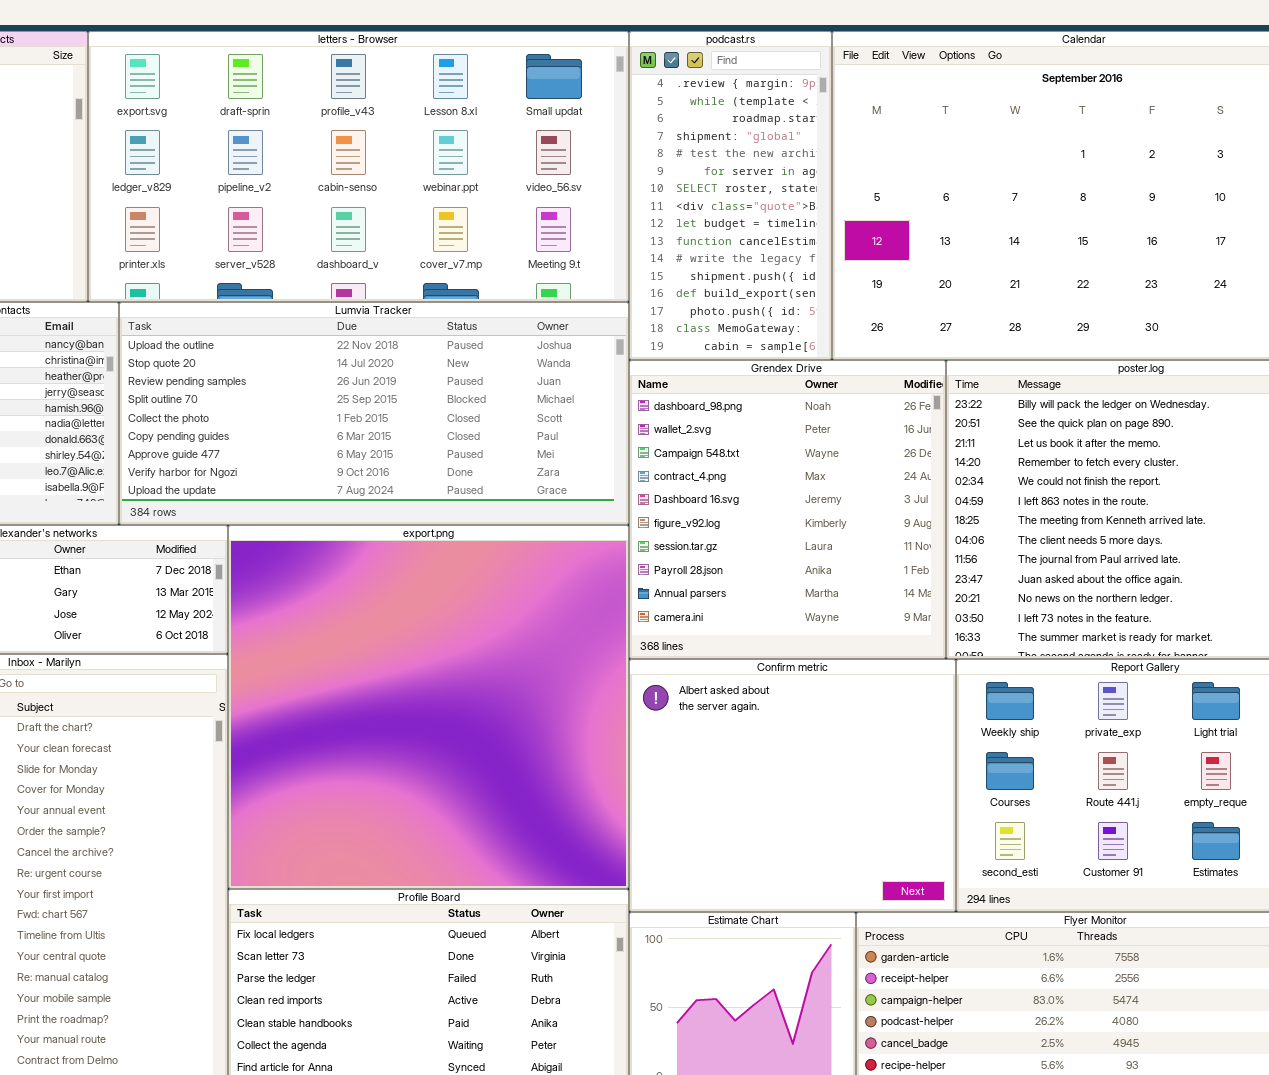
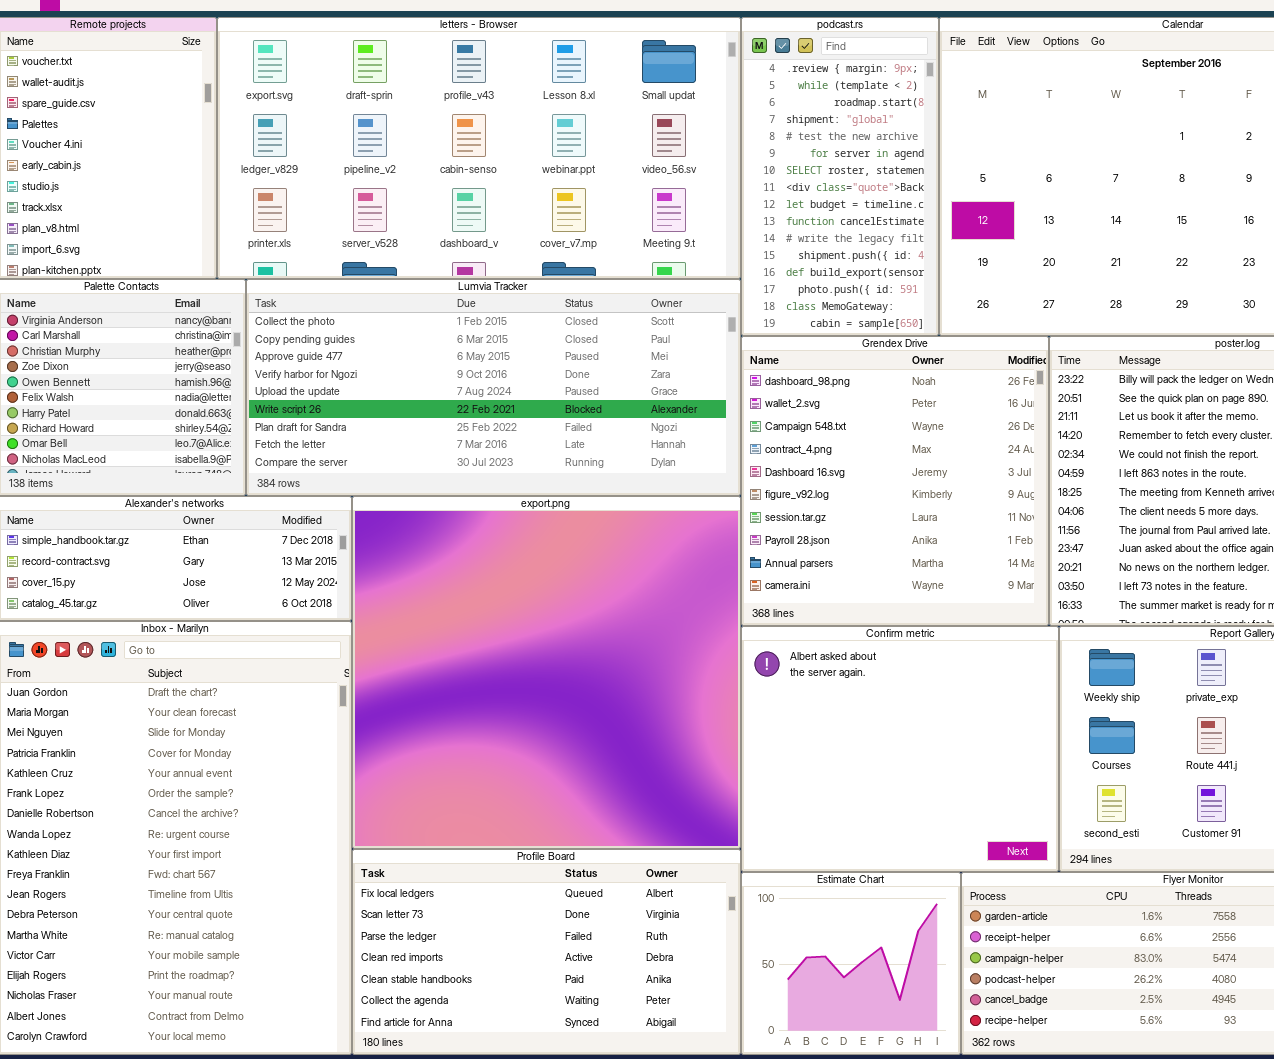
Lumvia Tracker: [119,302,629,525] -> [246,279,741,496], scrolled down 4 rows

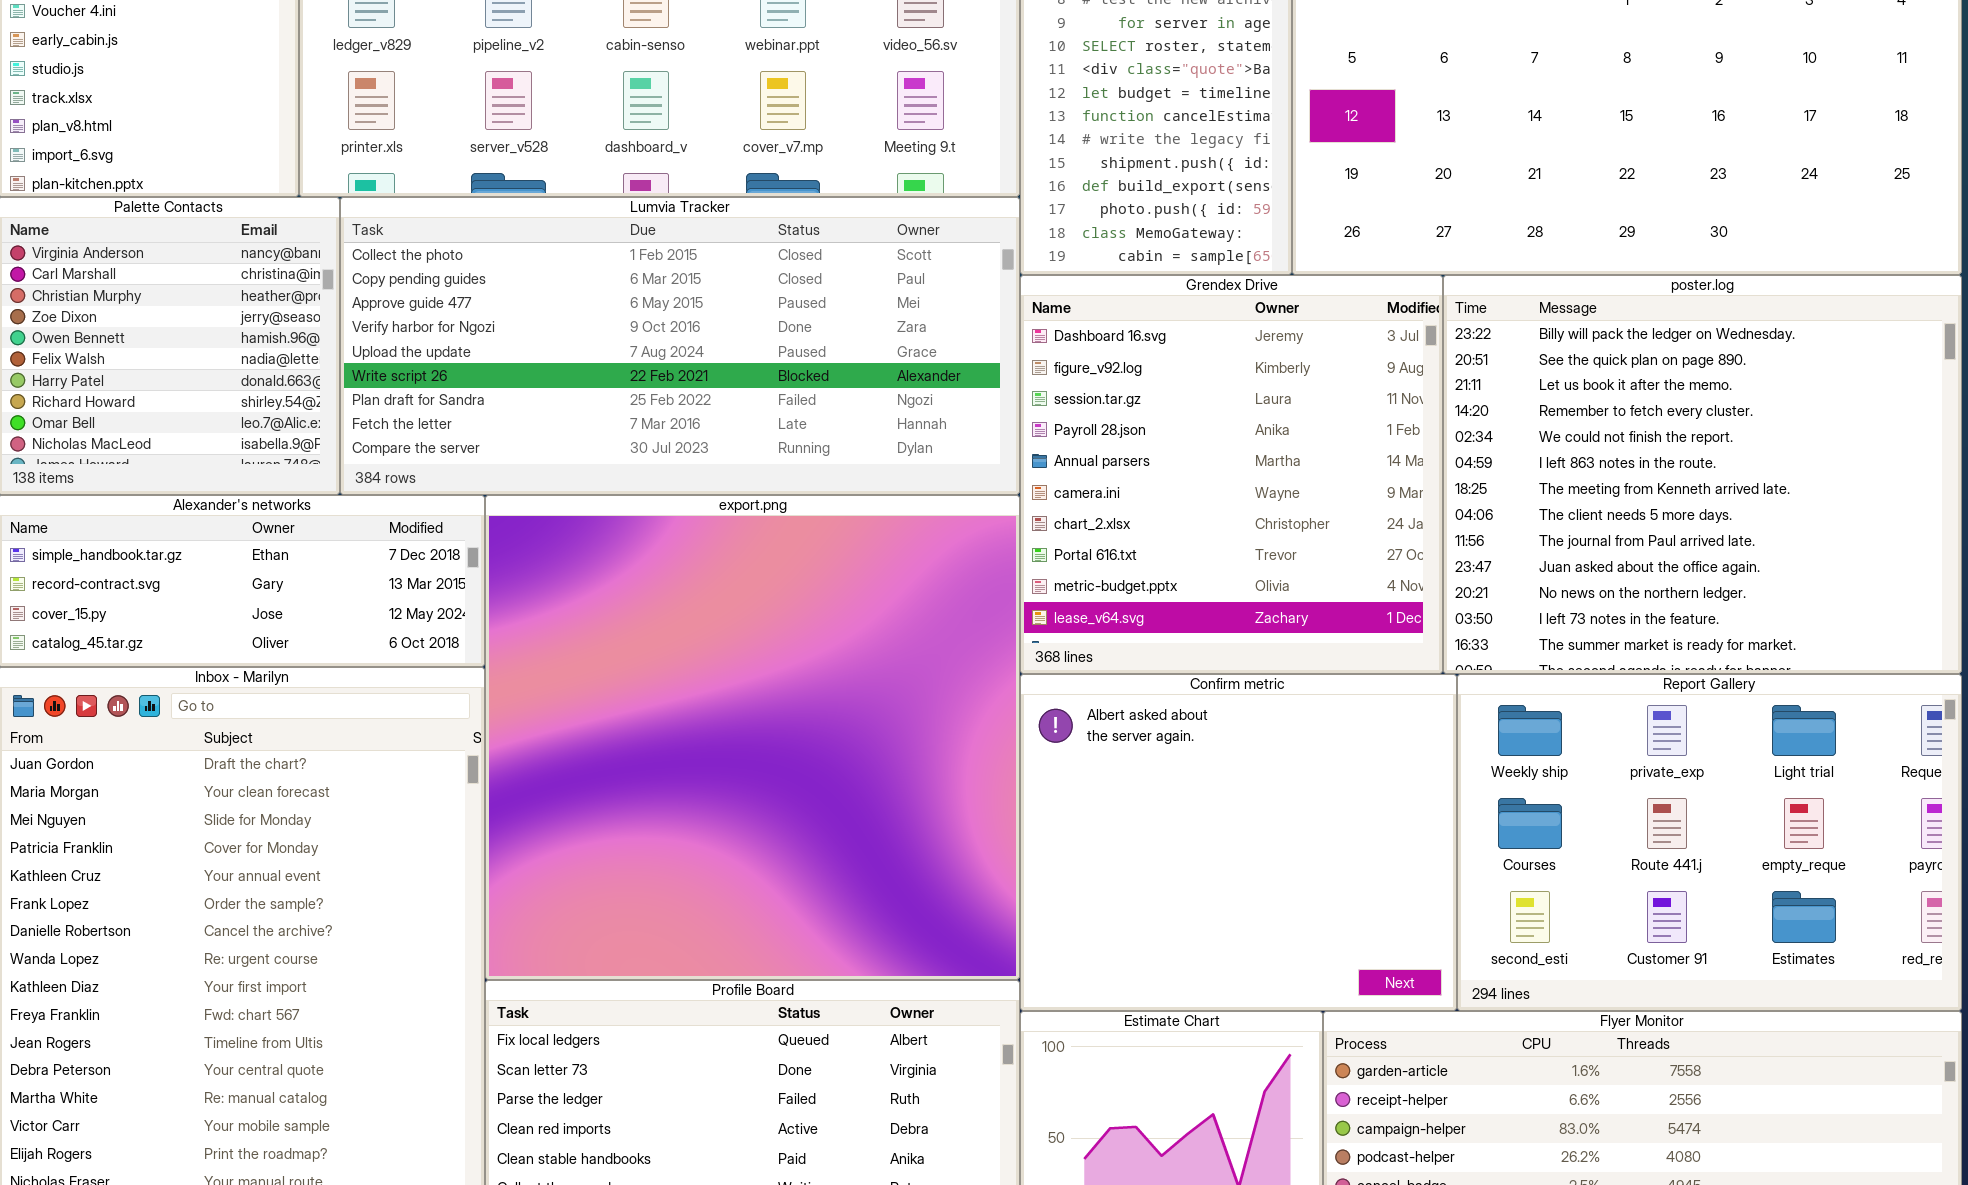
Grendex Drive: [741,336,1049,626] -> [1020,275,1443,674], scrolled down 4 rows

